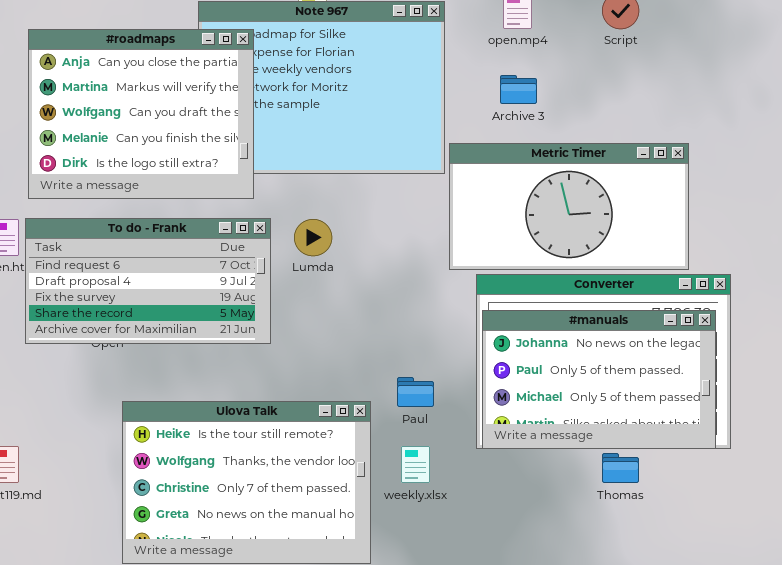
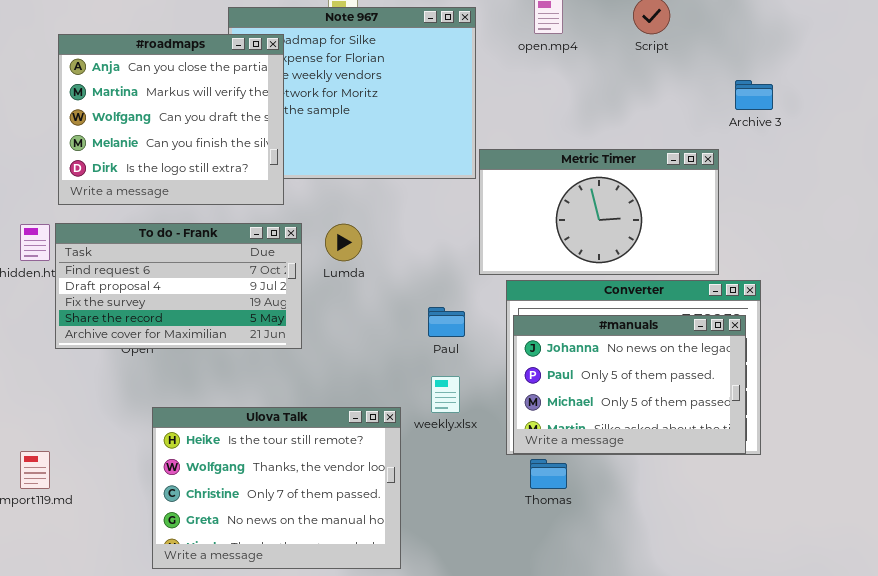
Archive 3: [500,75,537,104] -> [735,80,773,110], moved
Paul: [397,377,434,407] -> [428,307,465,337], moved
weekly.xlsx: [401,446,430,483] -> [431,376,460,413], moved
Thomas: [602,453,639,483] -> [530,459,567,489], moved

